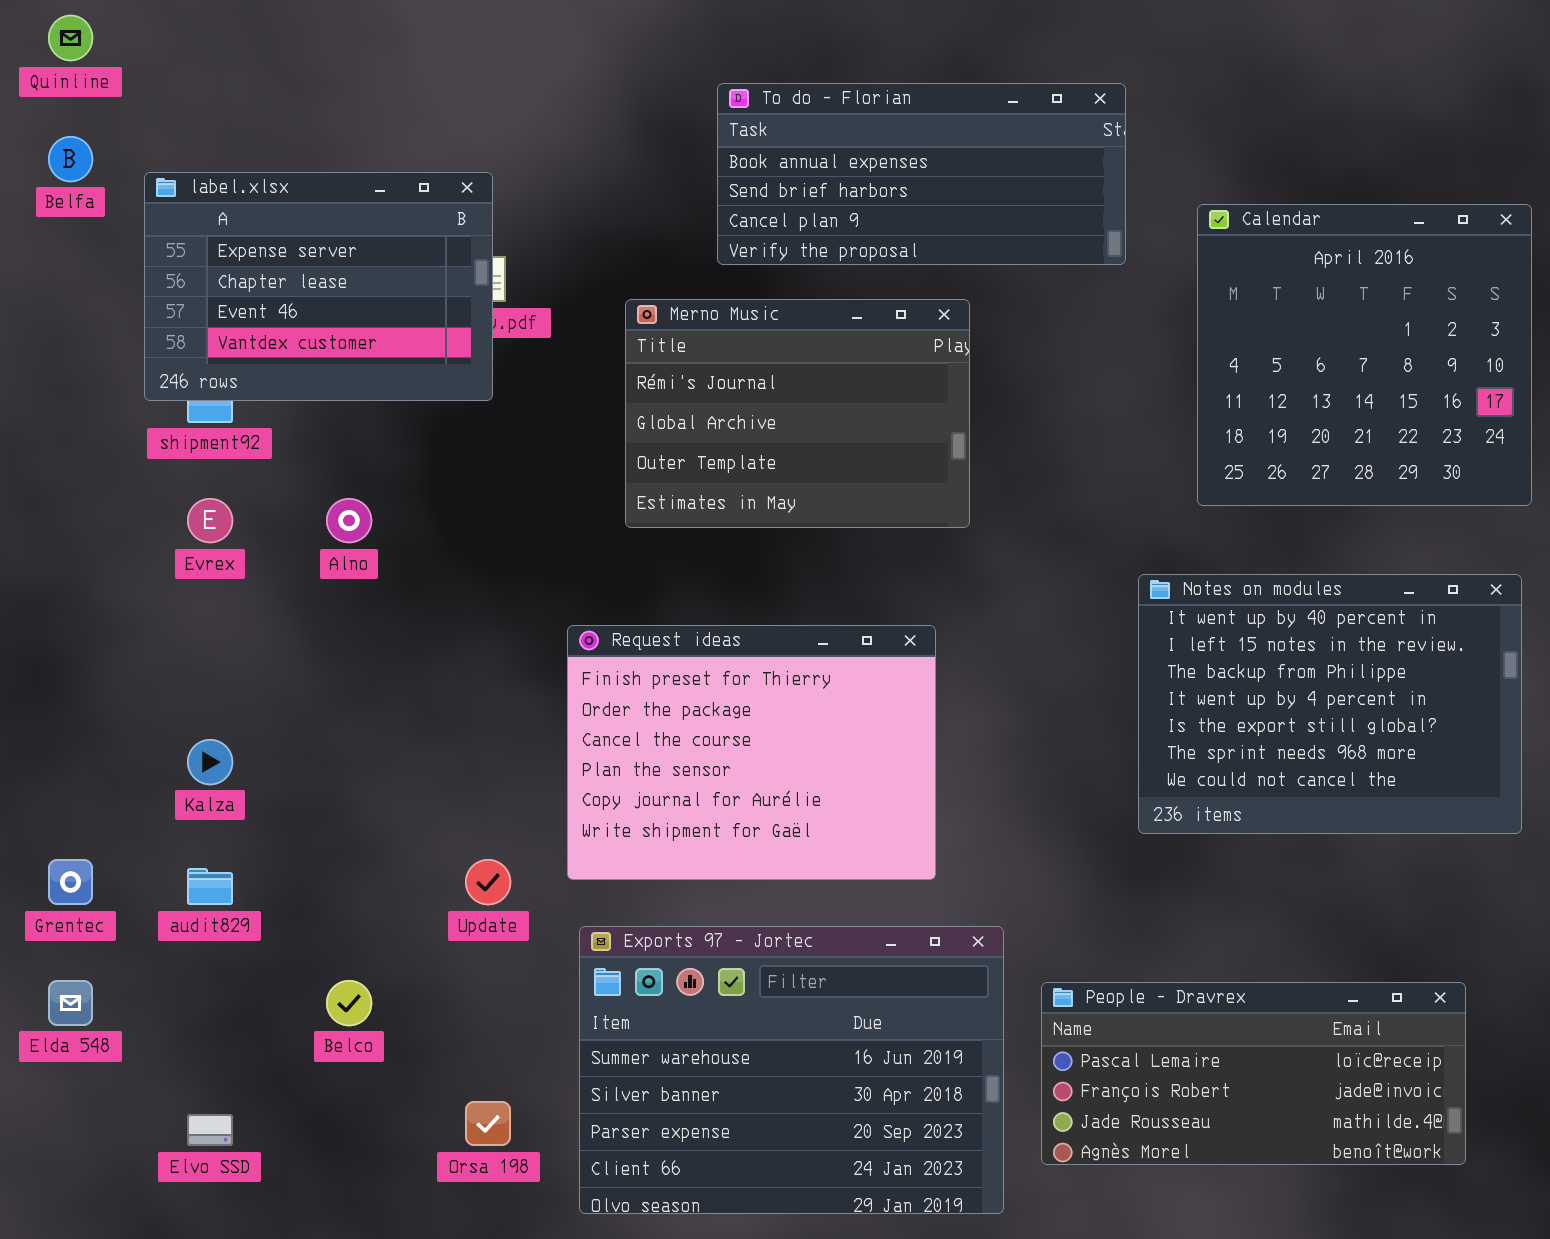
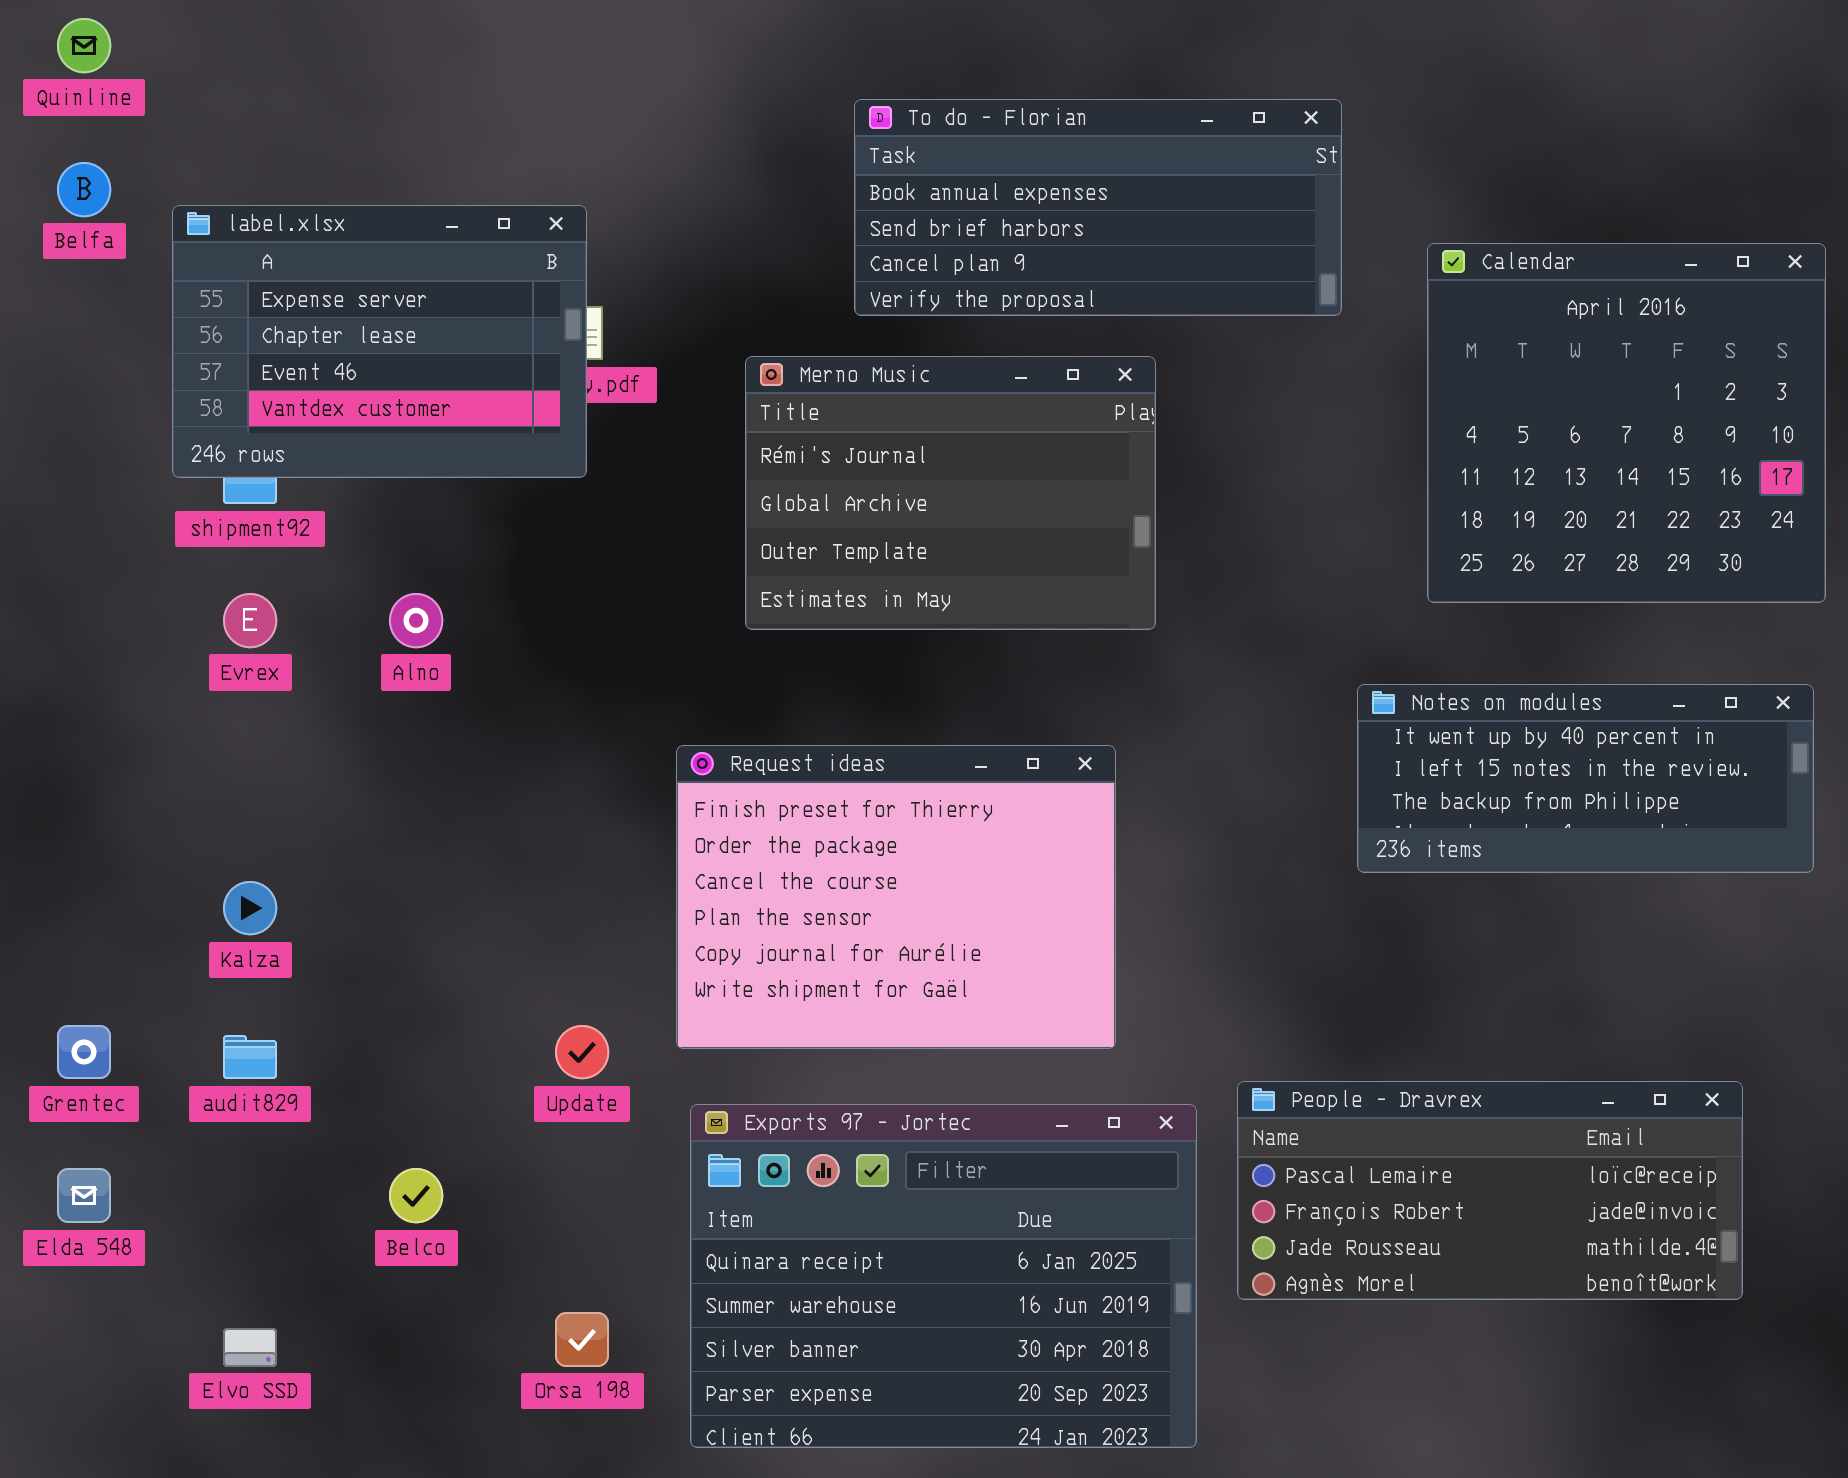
Notes on modules: [1138,574,1522,834] -> [1357,684,1814,873], resized
Exports 97 - Jortec: [579,926,1004,1214] -> [690,1104,1197,1448], scrolled up 1 row
People - Dravrex: [1041,982,1466,1165] -> [1237,1081,1743,1300], moved

